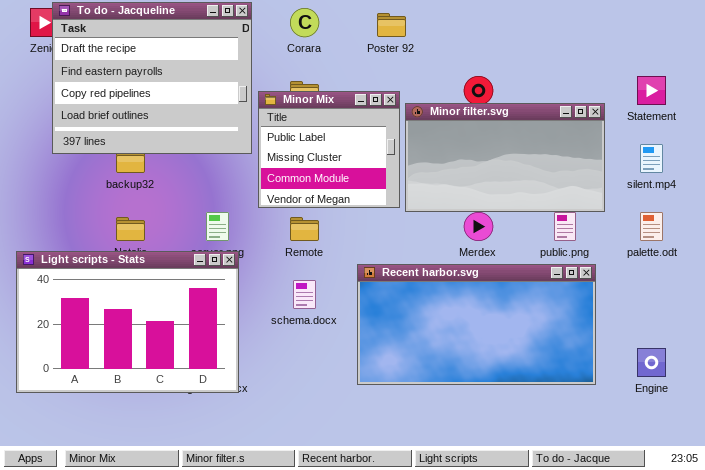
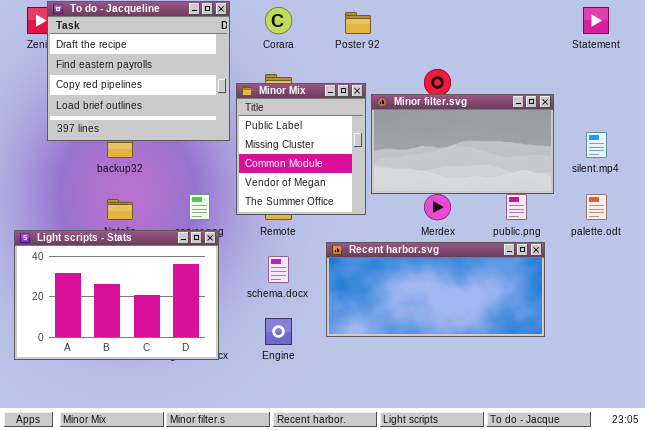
Statement: [637,76,666,105] -> [583,7,609,34], moved
Minor Mix: [258,91,400,208] -> [236,83,366,215], resized
Recent harbor.svg: [357,264,596,385] -> [326,242,545,337], resized
Engine: [637,348,666,377] -> [265,318,292,345], moved

